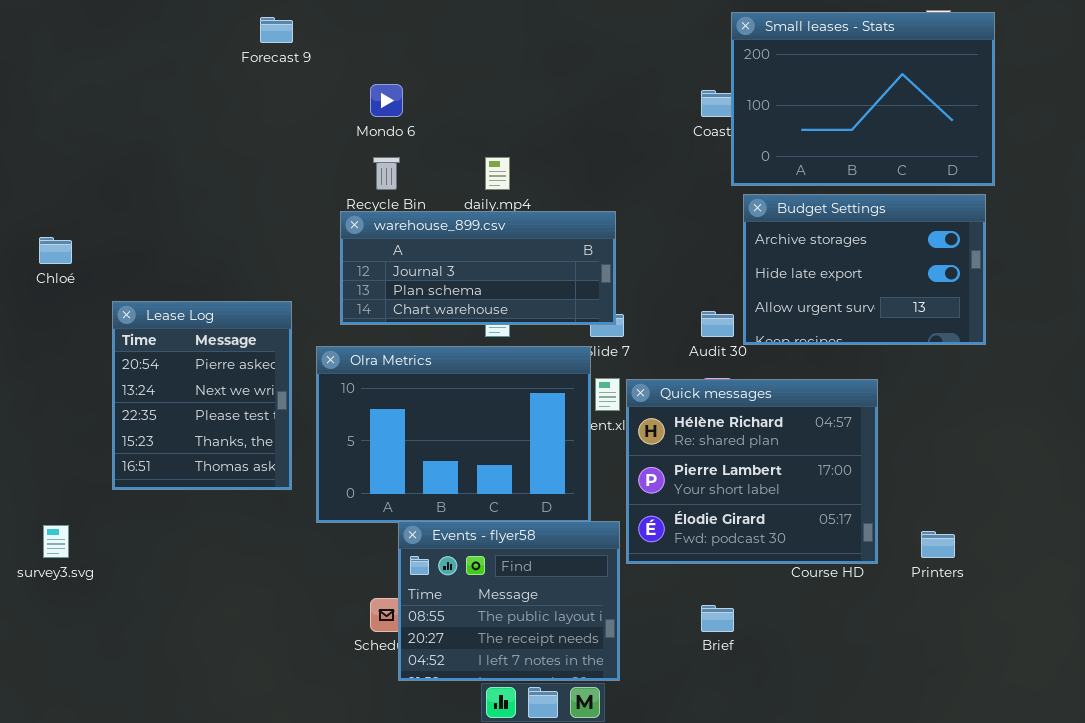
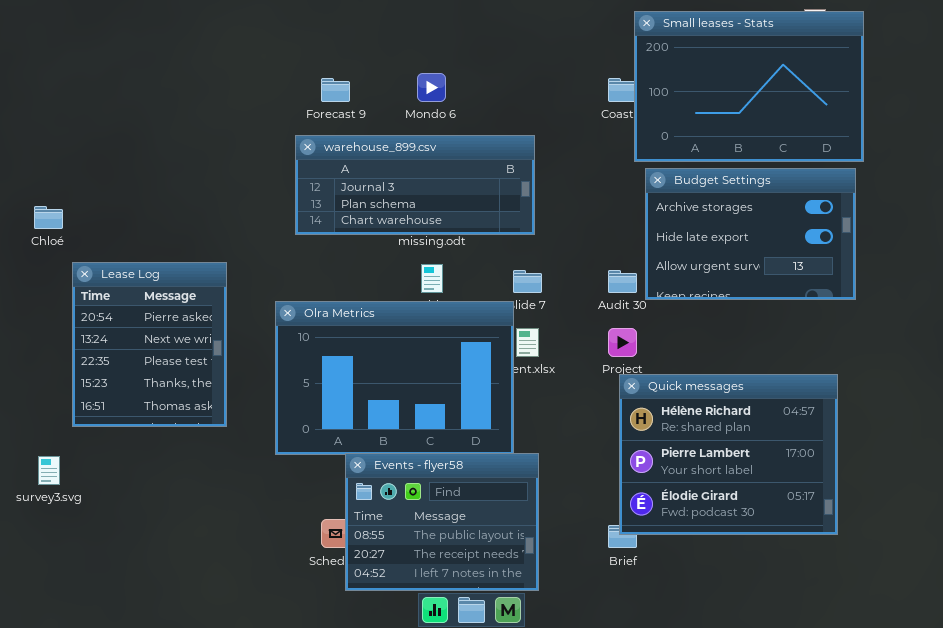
Forecast 9: [260,17,293,43] -> [321,78,350,102], moved
Mondo 6: [370,84,403,117] -> [417,73,446,102], moved
warehouse_899.csv: [340,211,616,325] -> [295,135,535,235], moved
Lease Log: [112,301,292,490] -> [72,262,227,427], moved
Quick messages: [626,379,878,564] -> [619,374,838,535], moved

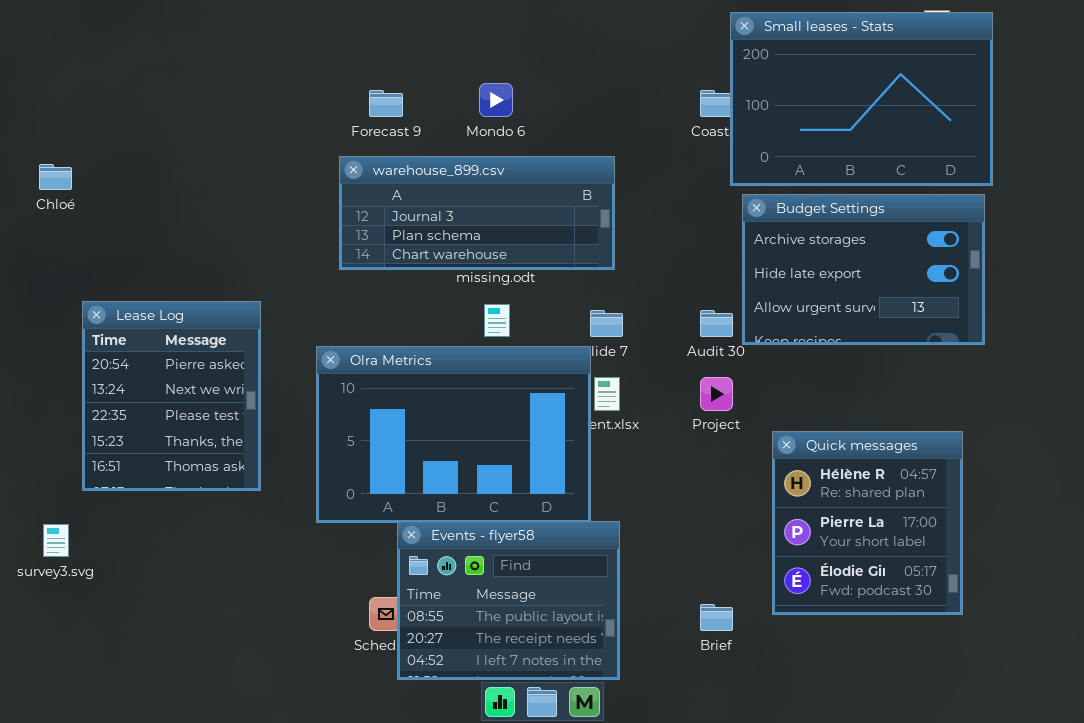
Chloé: [34,206,63,229] -> [39,164,72,190], moved
Quick messages: [619,374,838,535] -> [772,431,963,615], resized

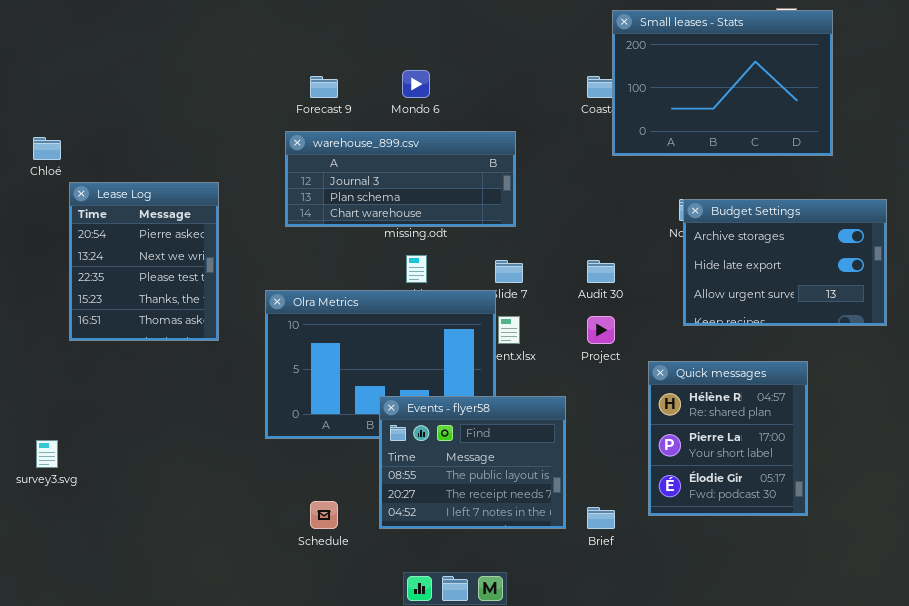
Budget Settings: [742,194,985,345] -> [683,199,887,326], moved
Lease Log: [82,301,261,491] -> [69,182,219,341], moved
Events - flyer58: [397,521,620,680] -> [379,396,566,529], moved

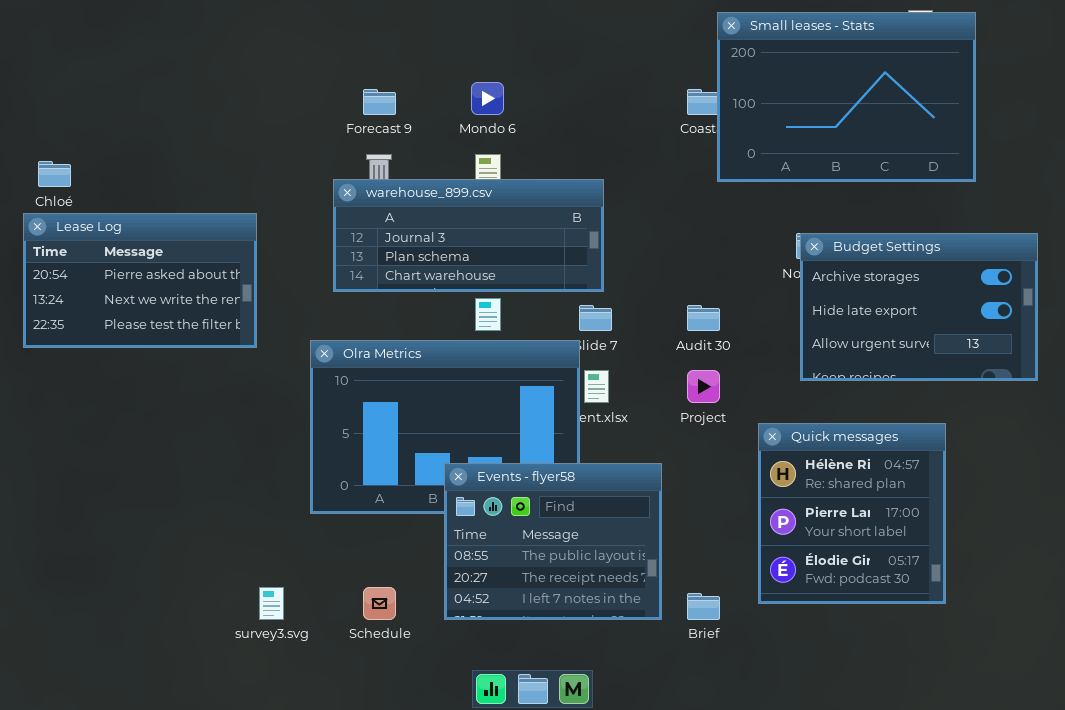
warehouse_899.csv: [285,131,516,227] -> [333,179,604,292], moved
Lease Log: [69,182,219,341] -> [23,213,257,348], resized
survey3.svg: [36,440,58,468] -> [259,587,284,620], moved

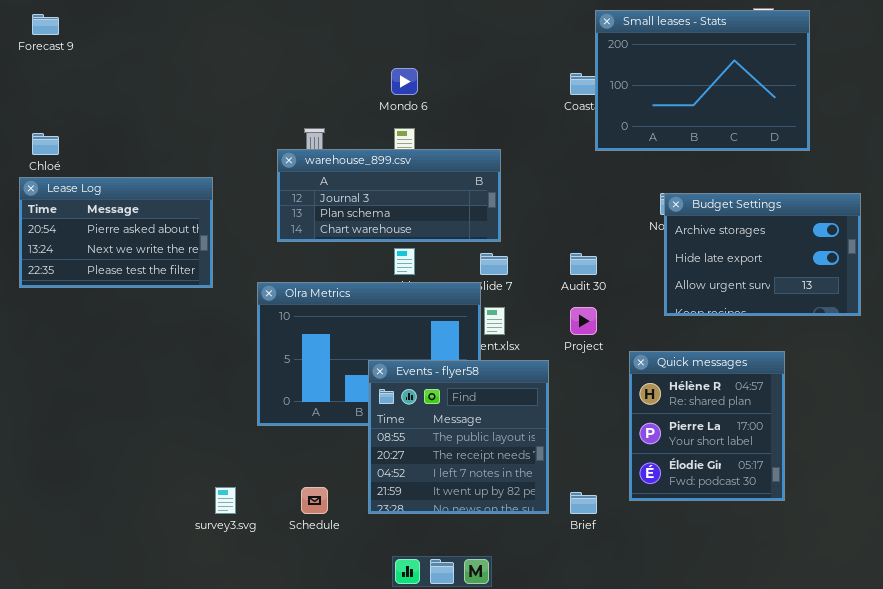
Forecast 9: [363,89,396,115] -> [32,14,59,35], moved
Events - flyer58: [444,463,662,620] -> [368,360,549,514], resized

